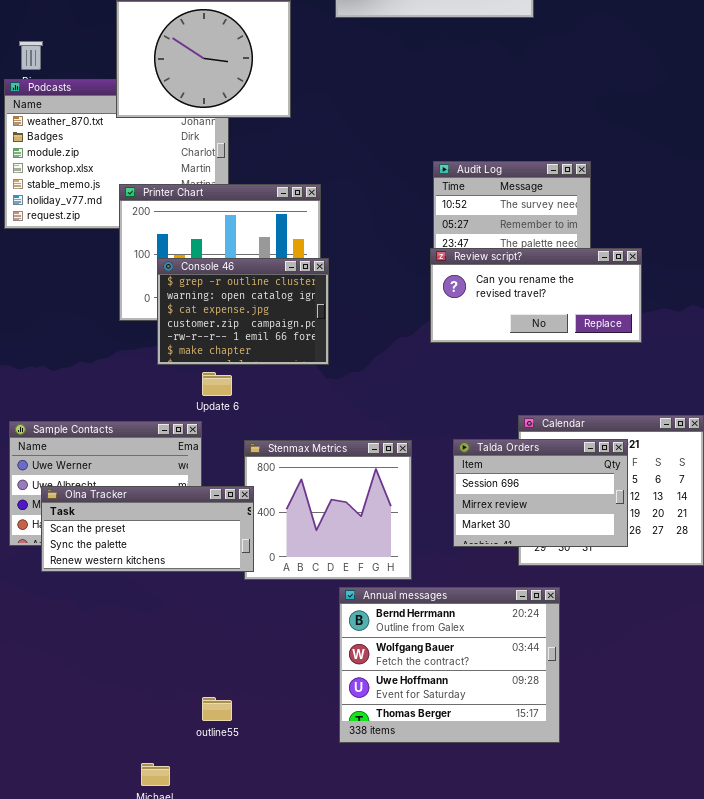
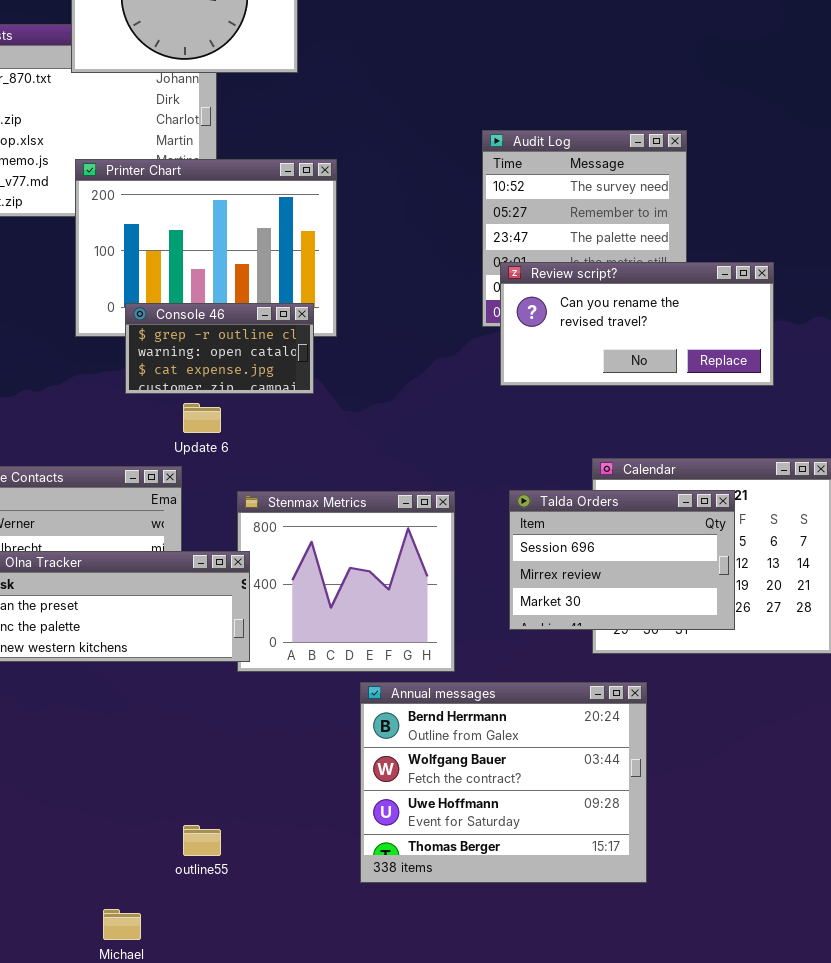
Review script?: [430,248,642,343] -> [500,262,774,386], moved
Console 46: [157,258,329,365] -> [125,303,314,394], resized

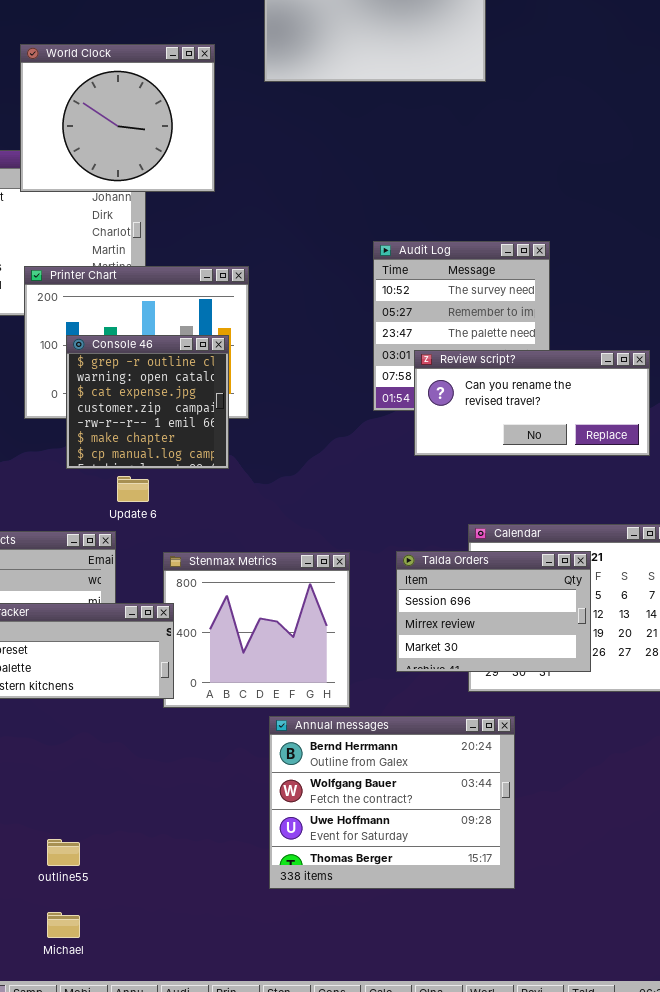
Review script?: [500,262,774,386] -> [414,350,650,456], moved
Console 46: [125,303,314,394] -> [66,335,229,469], resized
outline55: [183,825,221,856] -> [47,839,80,866], moved

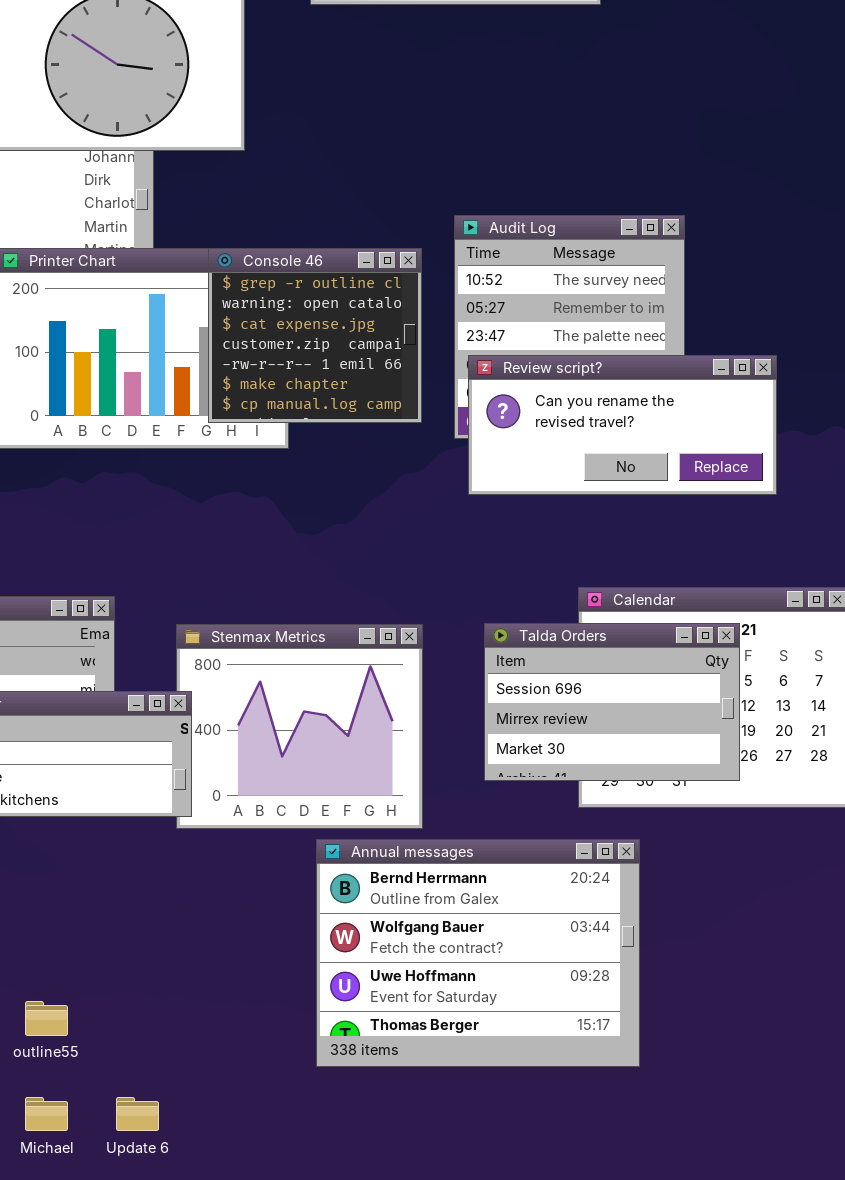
Console 46: [66,335,229,469] -> [208,248,422,423], moved
Review script?: [414,350,650,456] -> [468,355,777,495], moved
Update 6: [117,476,149,502] -> [116,1097,159,1131], moved

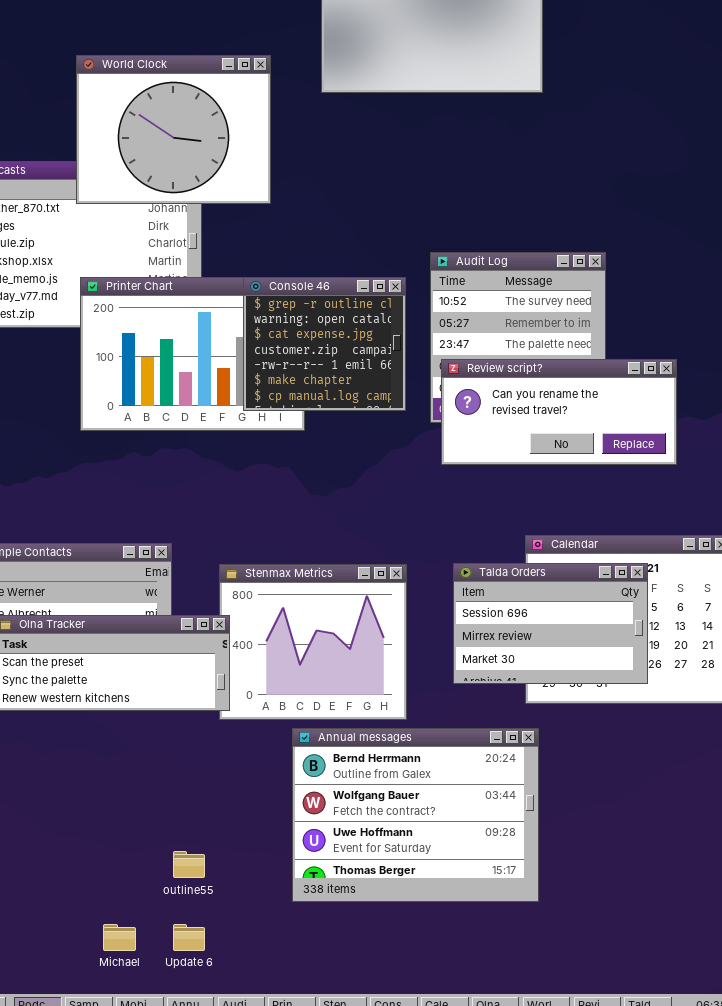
Annual messages: [316,839,640,1067] -> [292,728,539,902], moved
outline55: [25,1001,68,1036] -> [173,851,205,878], moved

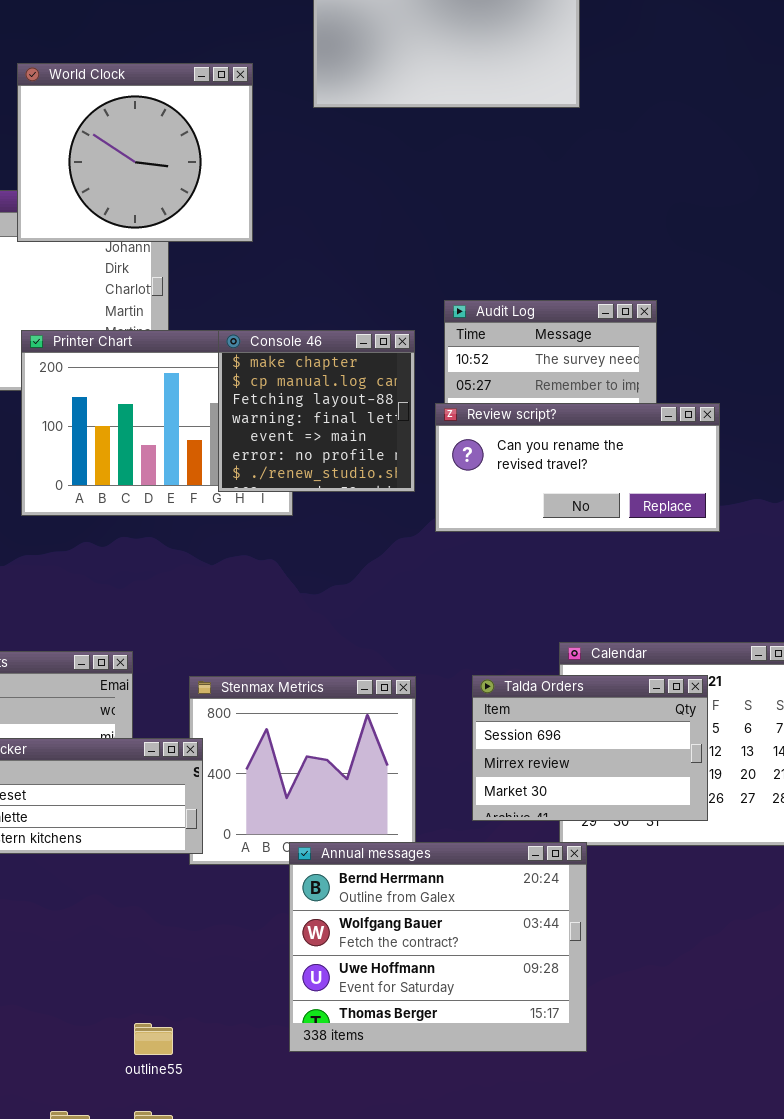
Console 46: [243,277,406,411] -> [218,330,415,492], scrolled down 5 rows
Review script?: [441,359,677,465] -> [435,403,720,532], moved
Annual messages: [292,728,539,902] -> [289,842,587,1052], moved

